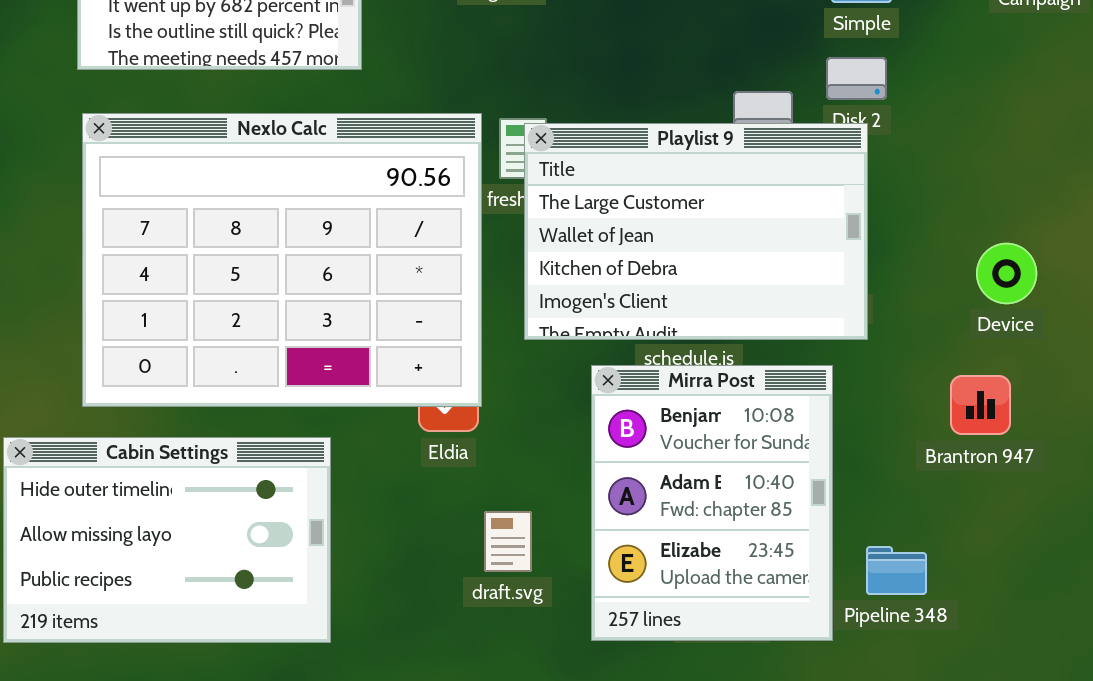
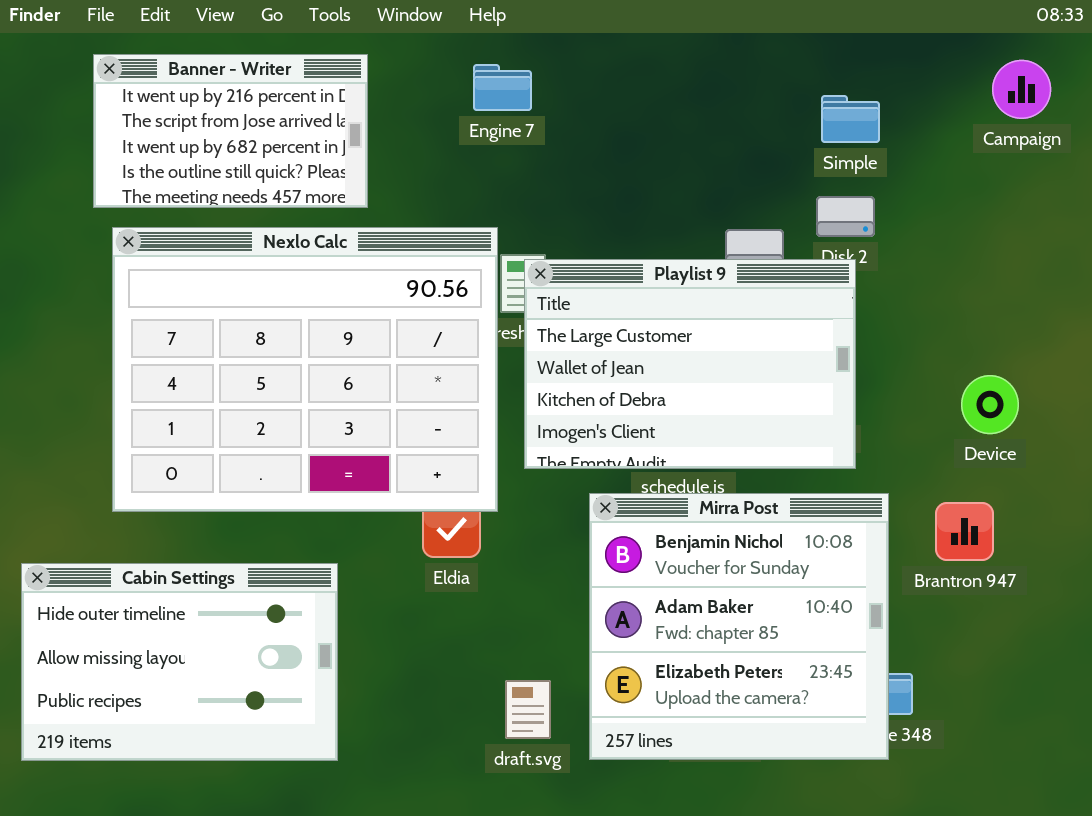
Nexlo Calc: [82,113,482,407] -> [112,227,498,512], moved
Mirra Post: [591,365,833,641] -> [589,493,889,760], resized
draft.svg: [484,511,532,572] -> [505,680,551,739], moved

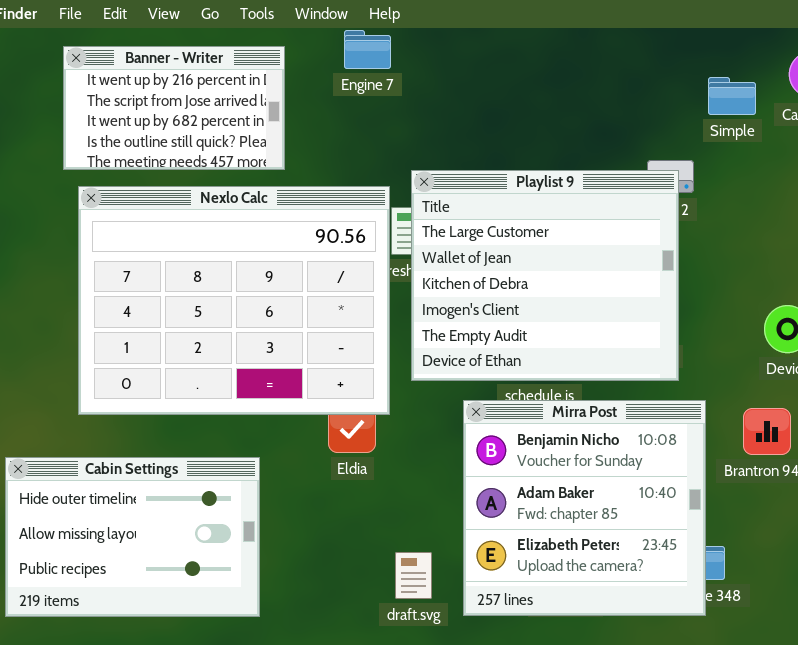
Engine 7: [473,64,532,111] -> [344,30,391,69], moved
Simple: [821,95,880,143] -> [708,77,756,115], moved
Playlist 9: [524,259,856,469] -> [411,170,679,381], resized

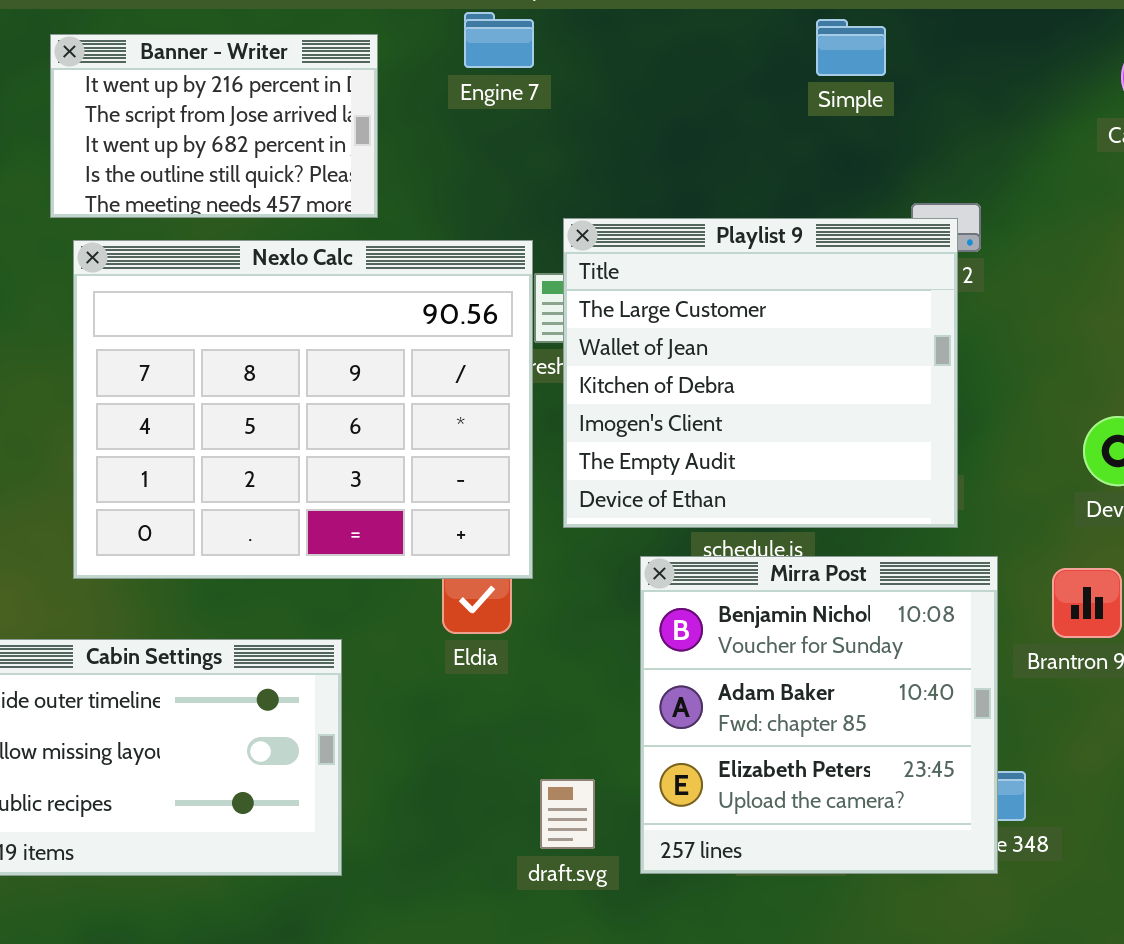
Simple: [708,77,756,115] -> [816,19,886,76], moved

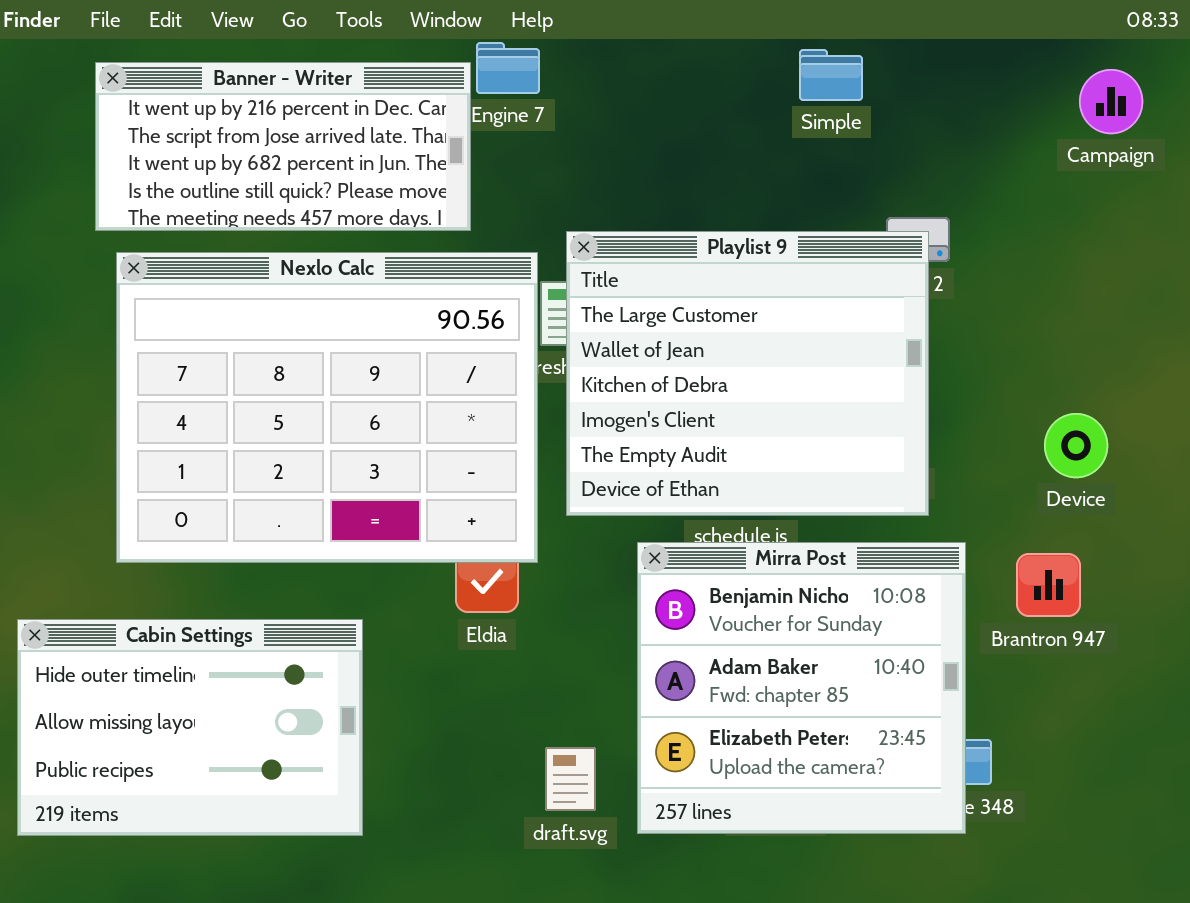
Banner - Writer: [50,34,378,218] -> [95,62,471,231], resized

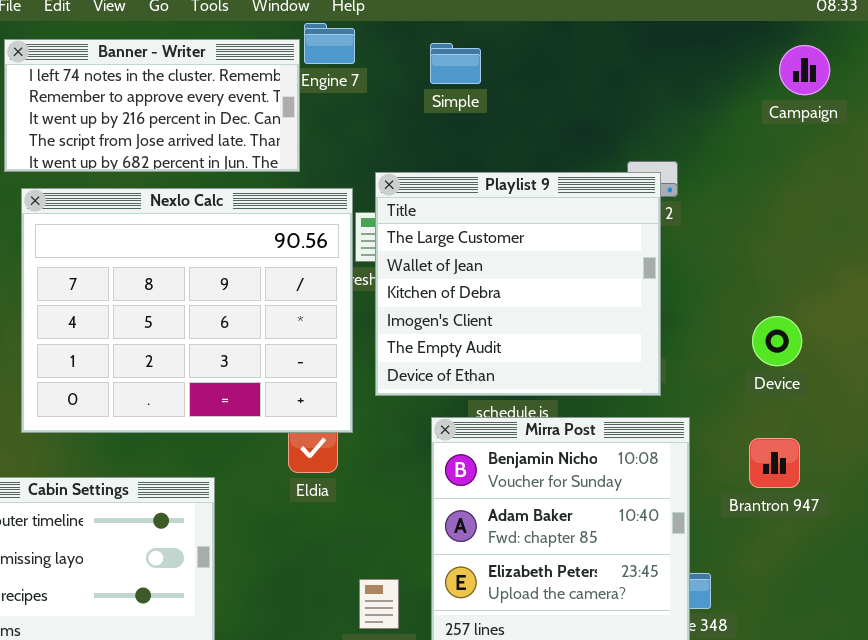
Simple: [799,49,863,101] -> [430,43,481,84], moved
Banner - Writer: [95,62,471,231] -> [4,39,300,172], scrolled up 2 rows
Brantron 947: [1016,553,1081,617] -> [749,438,800,488], moved

